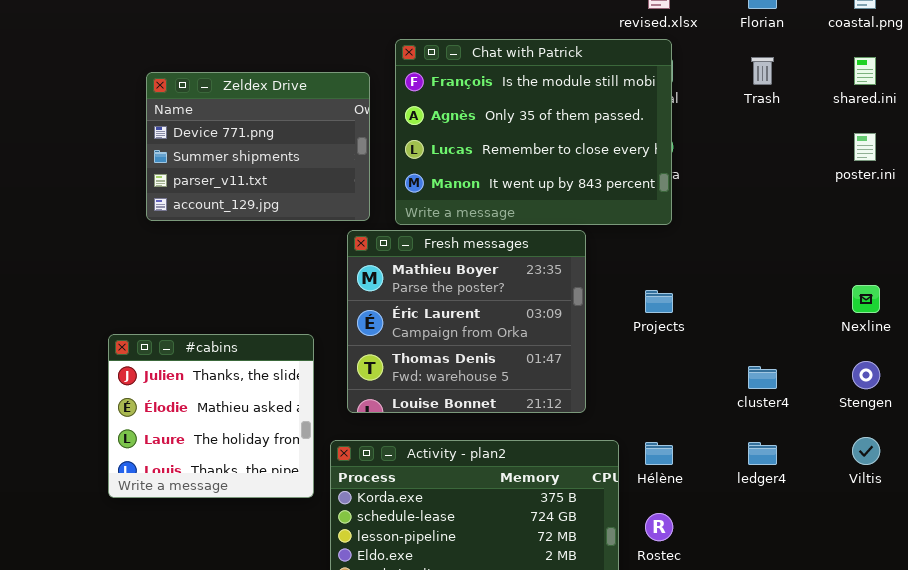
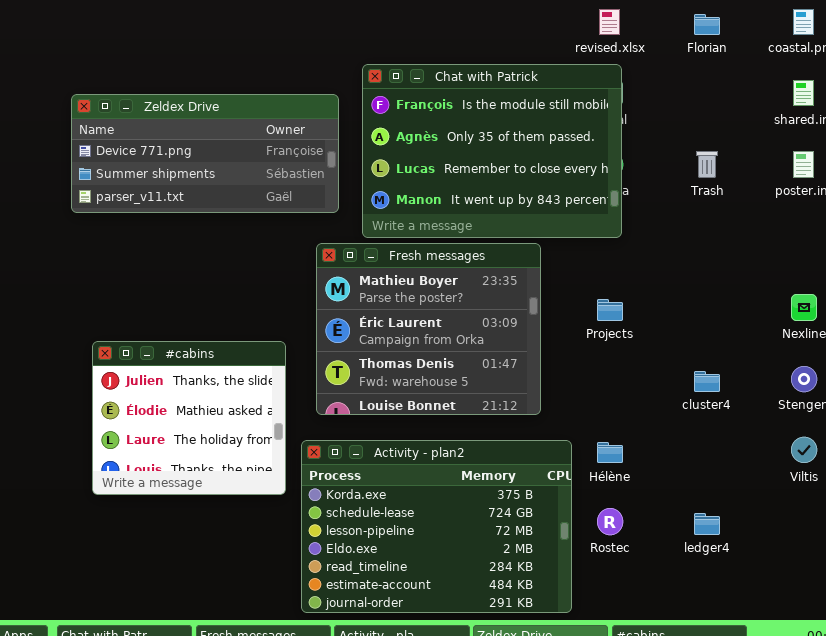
Trash: [751,57,774,85] -> [696,151,718,178], moved
Zeldex Drive: [146,72,370,221] -> [71,94,339,213], resized
ledger4: [748,442,777,465] -> [694,513,720,535], moved

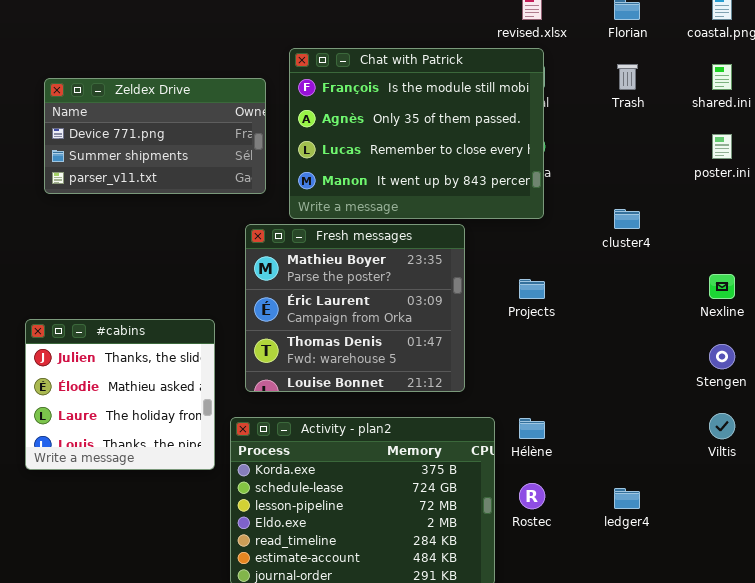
Zeldex Drive: [71,94,339,213] -> [44,78,266,194], resized
Trash: [696,151,718,178] -> [617,64,638,90], moved
cluster4: [694,371,720,392] -> [614,209,640,229], moved

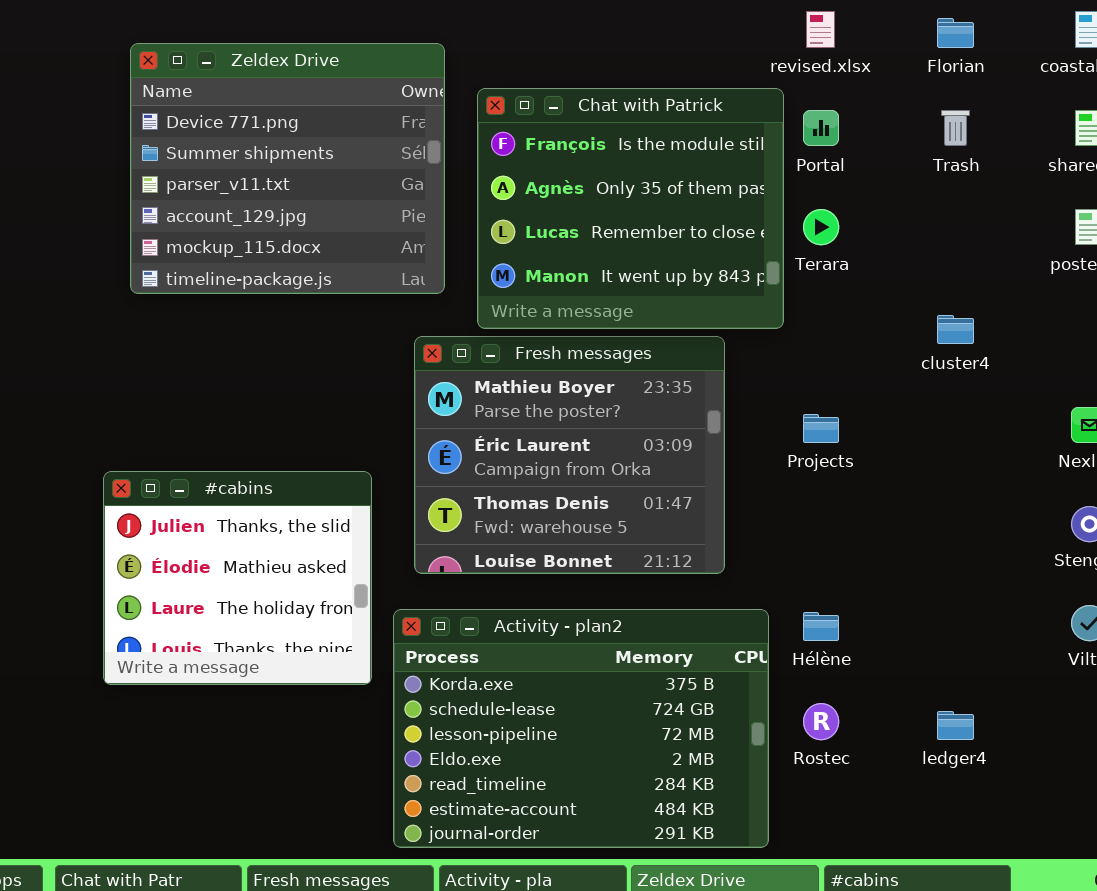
Chat with Patrick: [289,48,544,219] -> [477,88,784,329], resized
Zeldex Drive: [44,78,266,194] -> [130,43,445,294], resized

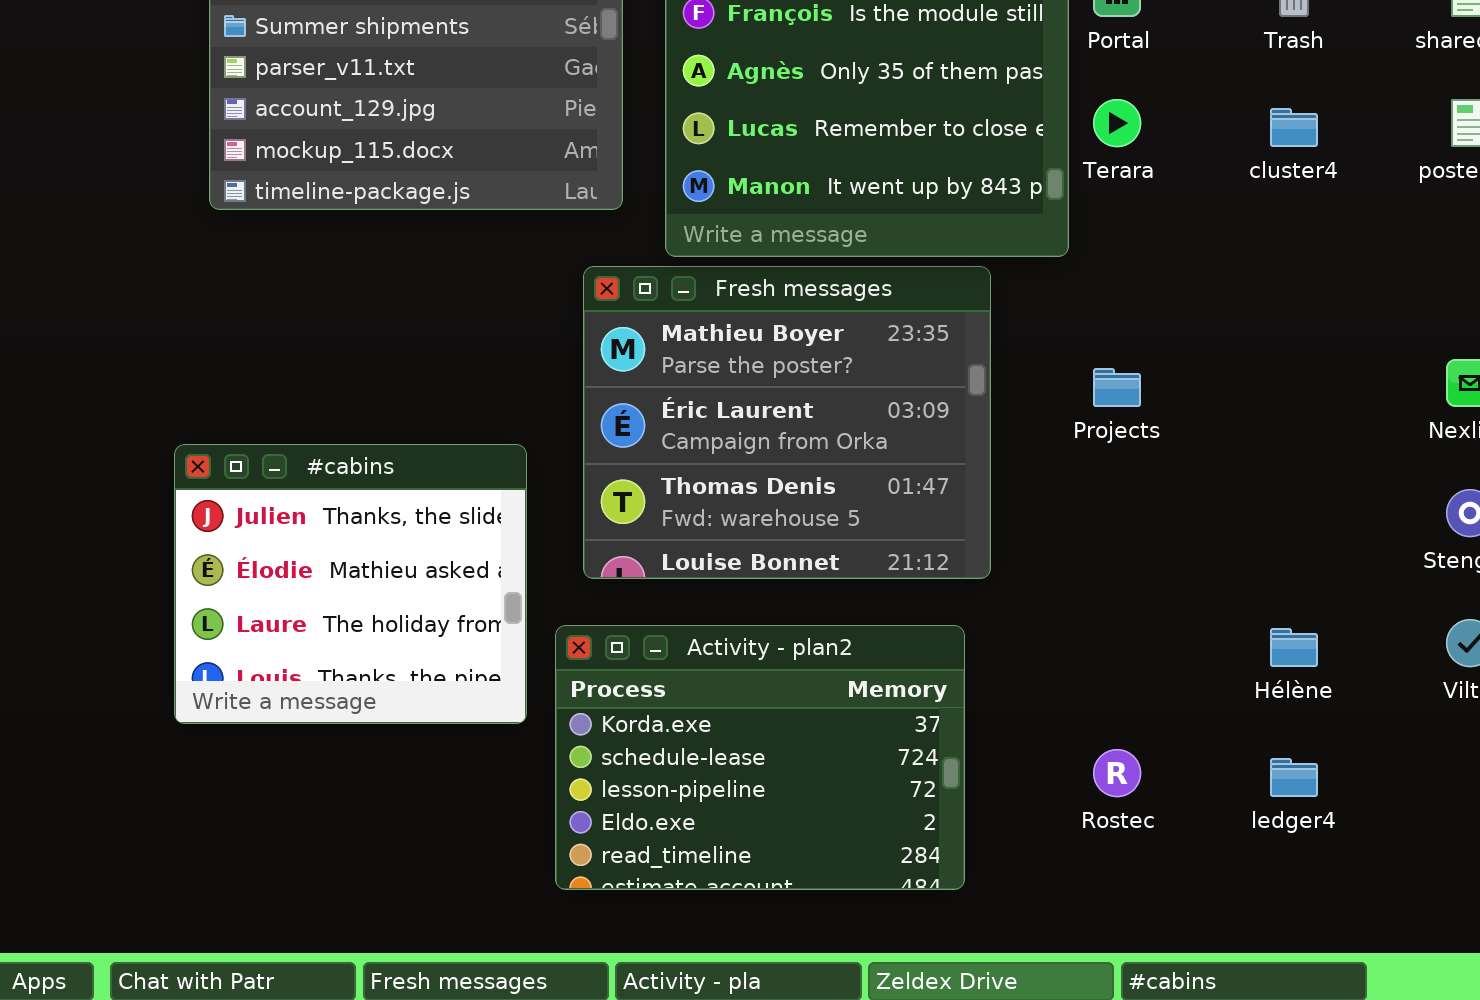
cluster4: [937,315,974,344] -> [1270,108,1318,147], moved
Activity - plan2: [393,609,769,848] -> [555,625,965,890], resized
Hélène: [803,612,839,641] -> [1270,628,1318,667], moved

